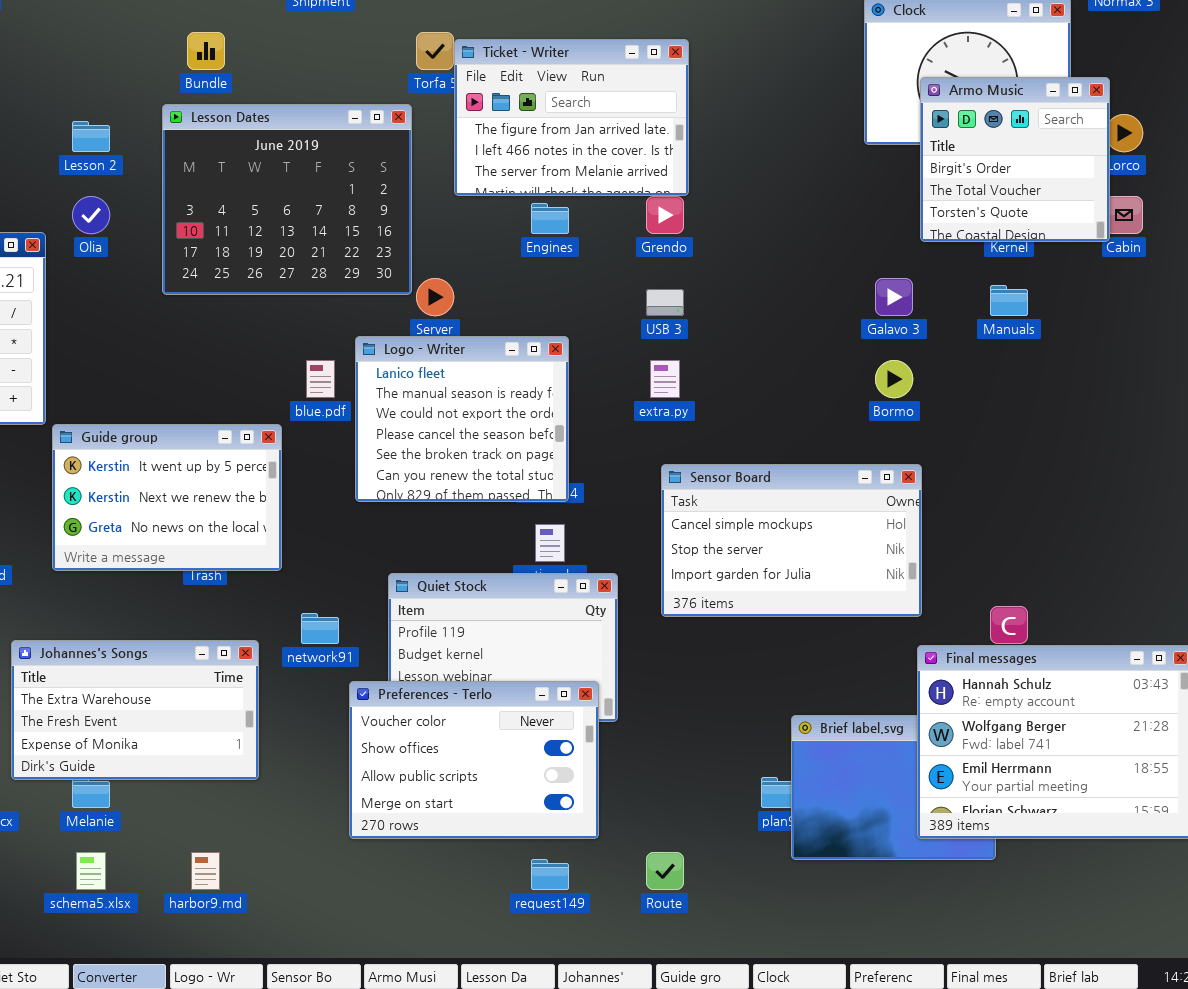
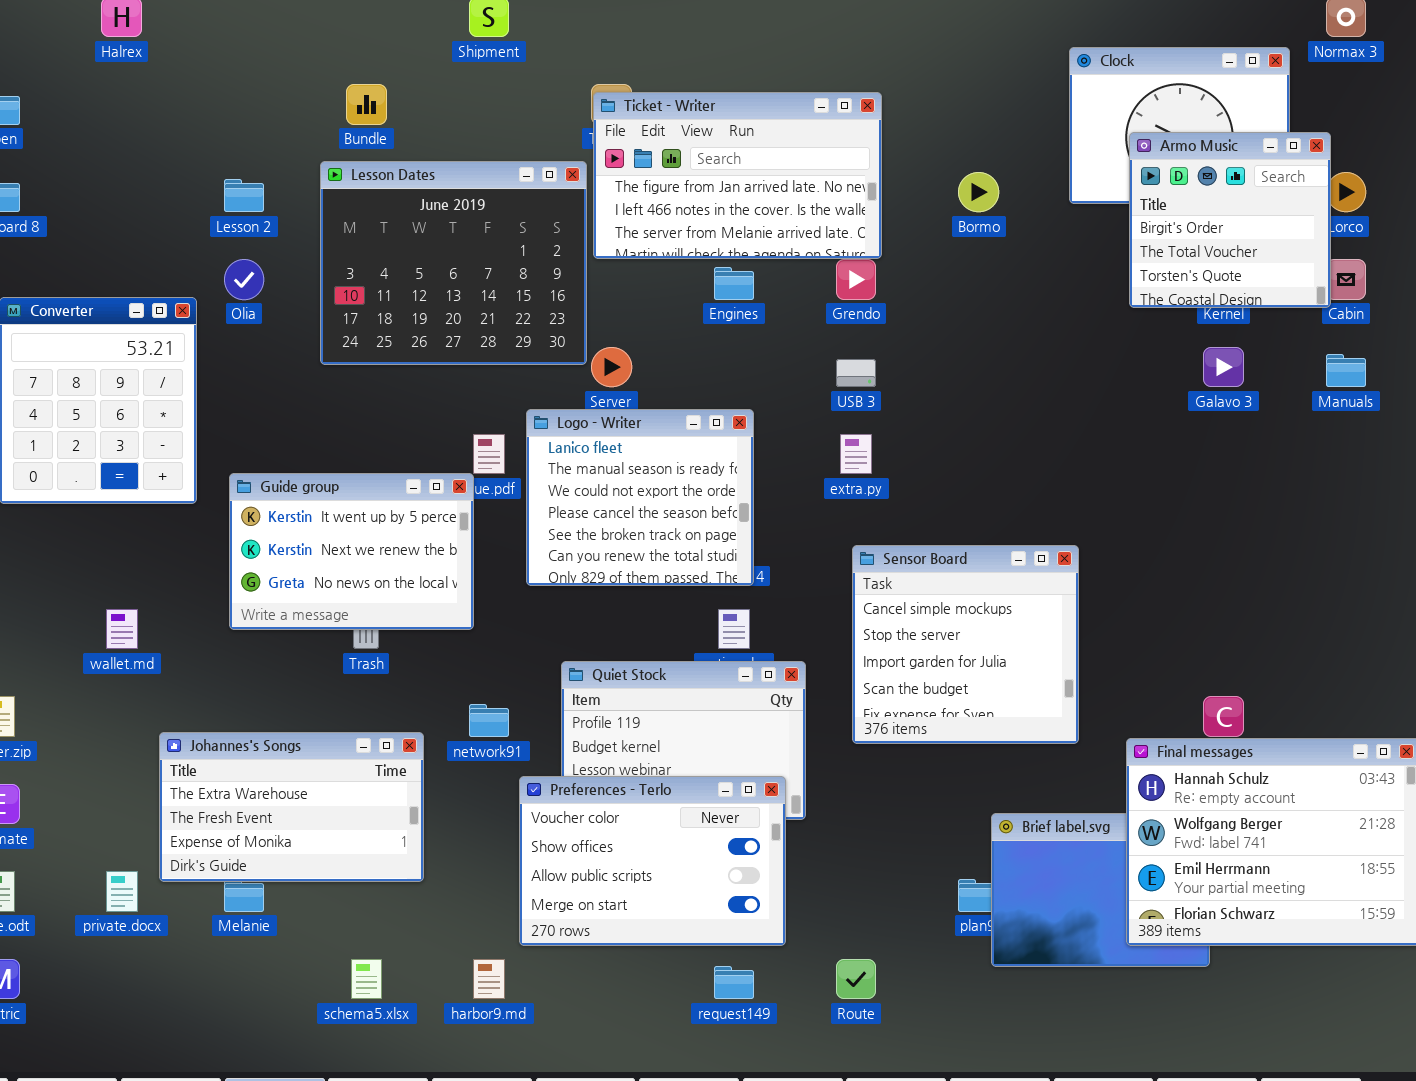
Ticket - Writer: [454,39,689,196] -> [593,92,882,259], resized
Galavo 3: [875,278,913,316] -> [1203,347,1244,387], moved
Manuals: [990,285,1028,316] -> [1326,354,1366,387], moved
Bormo: [875,360,913,398] -> [958,172,999,212], moved
Guide group: [52,424,282,571] -> [229,473,474,630], moved
Sensor Board: [661,464,922,617] -> [852,545,1079,744], resized
schema5.xlsx: [76,852,106,890] -> [351,959,382,999], moved
harbor9.md: [191,852,220,890] -> [473,959,505,999], moved

